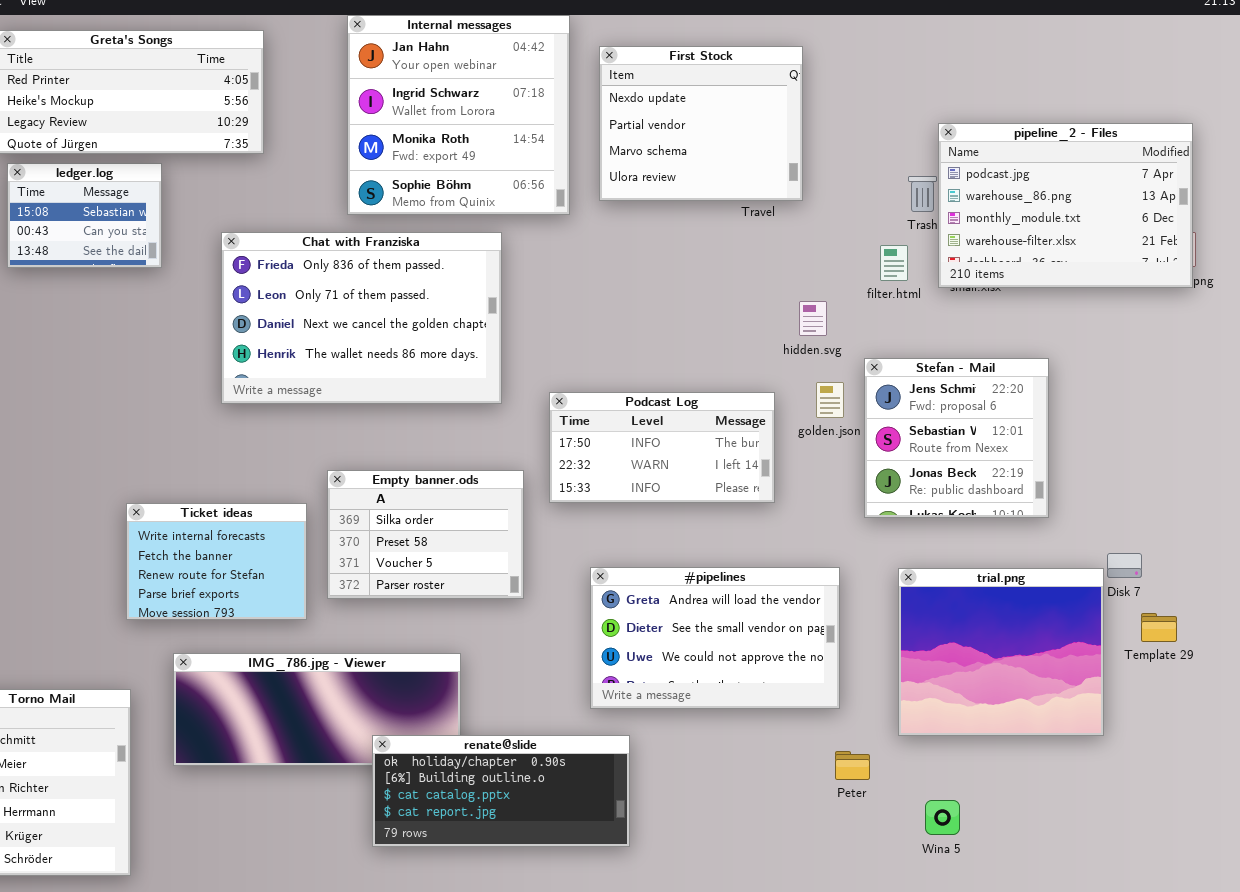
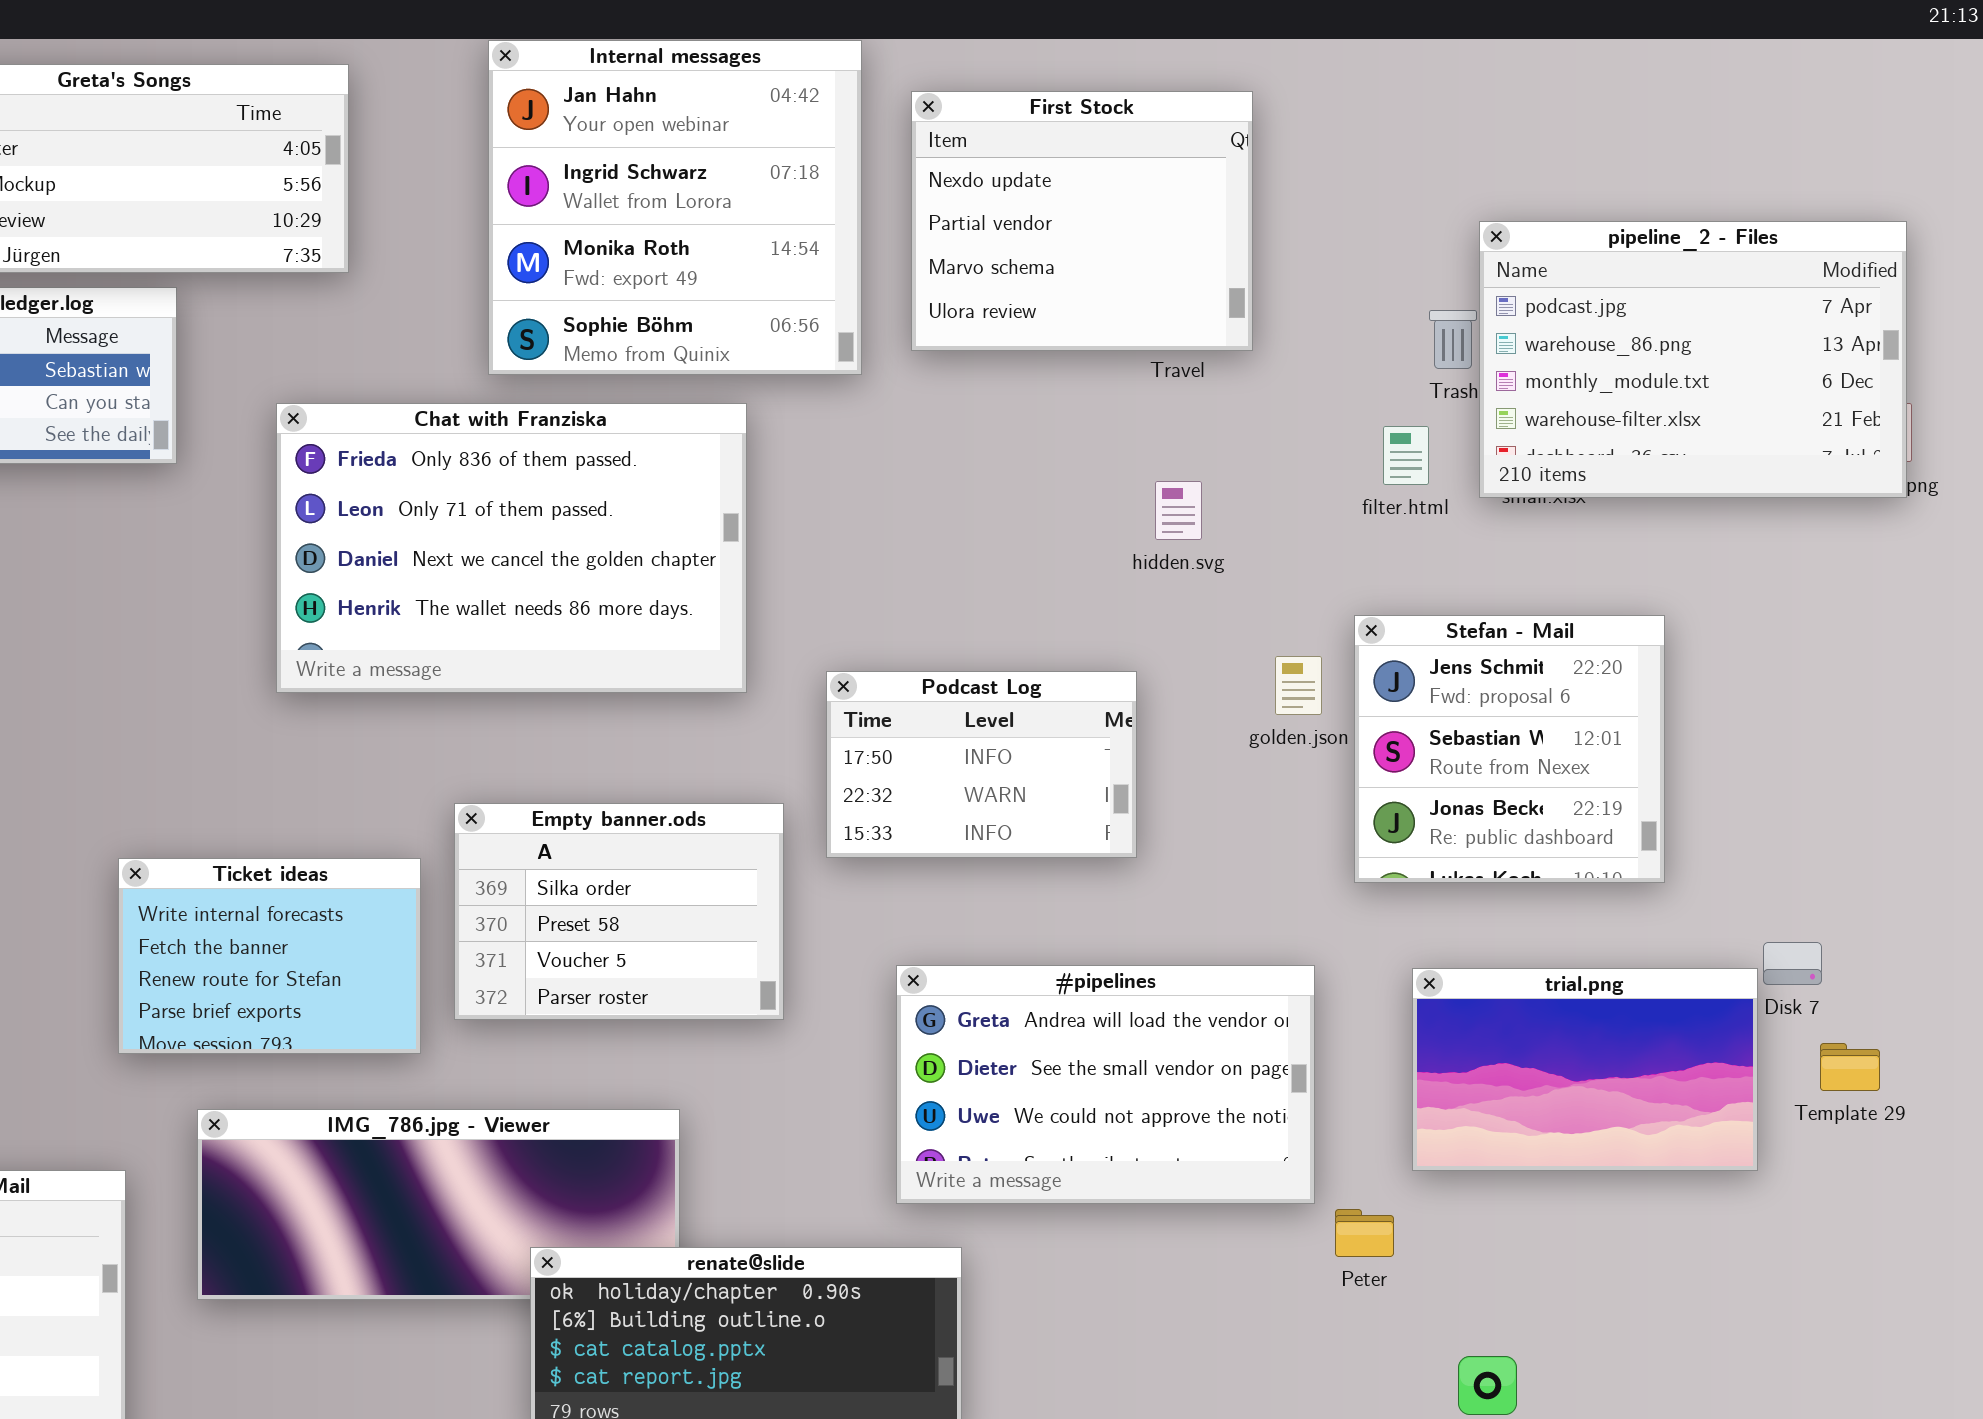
hidden.svg: [799,301,827,336] -> [1155,481,1202,540], moved
Podcast Log: [549,392,775,503] -> [826,671,1137,858], resized
trial.png: [898,568,1104,736] -> [1412,968,1758,1171], resized
Peter: [835,751,870,780] -> [1335,1209,1394,1257], moved

